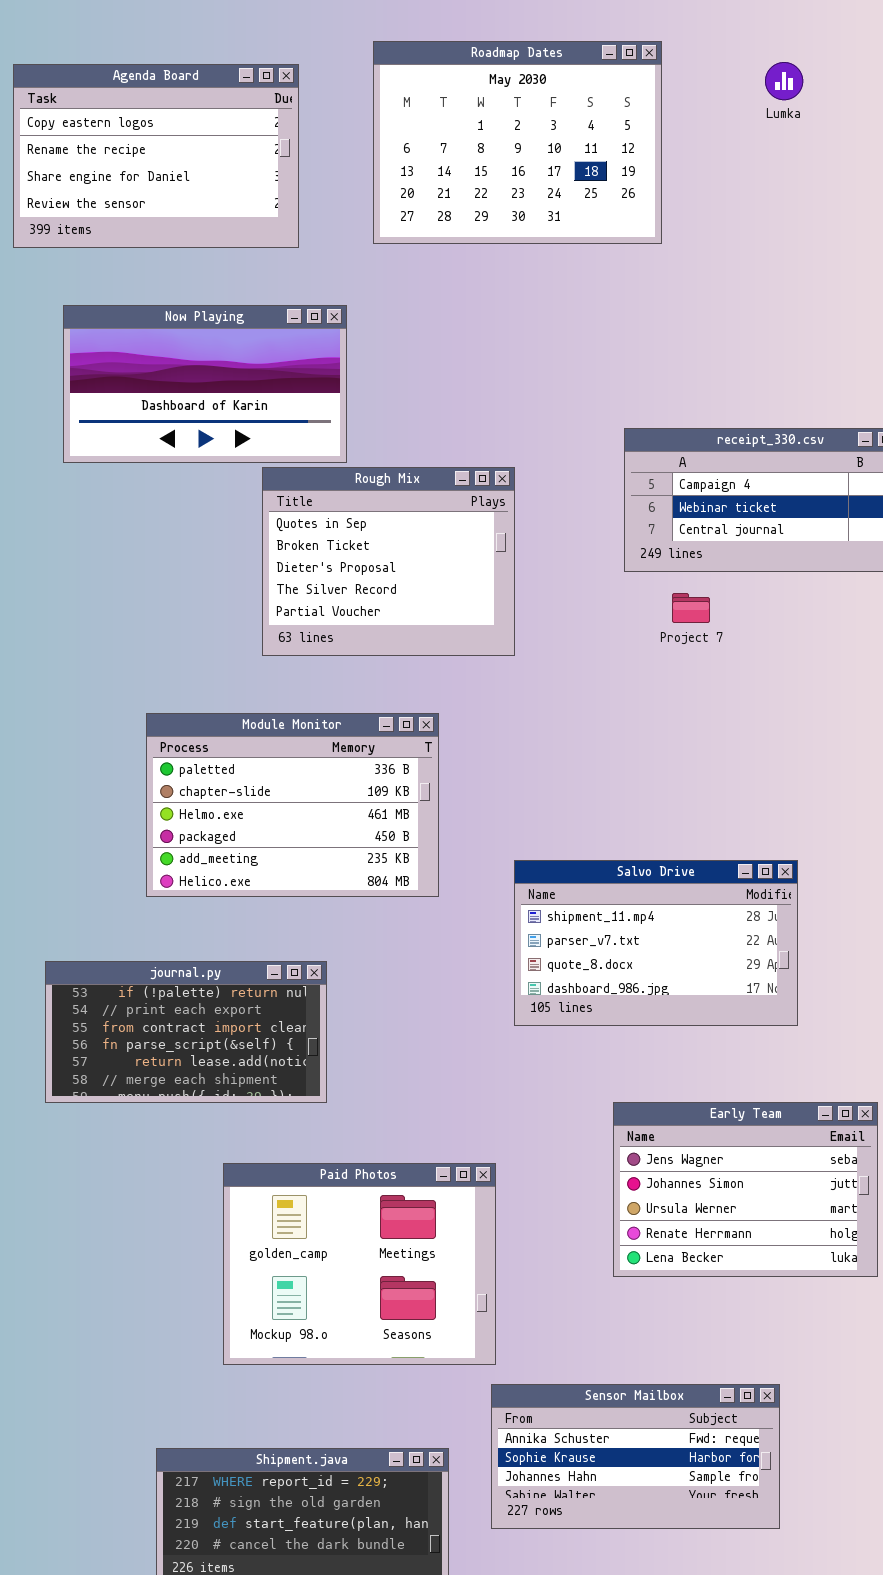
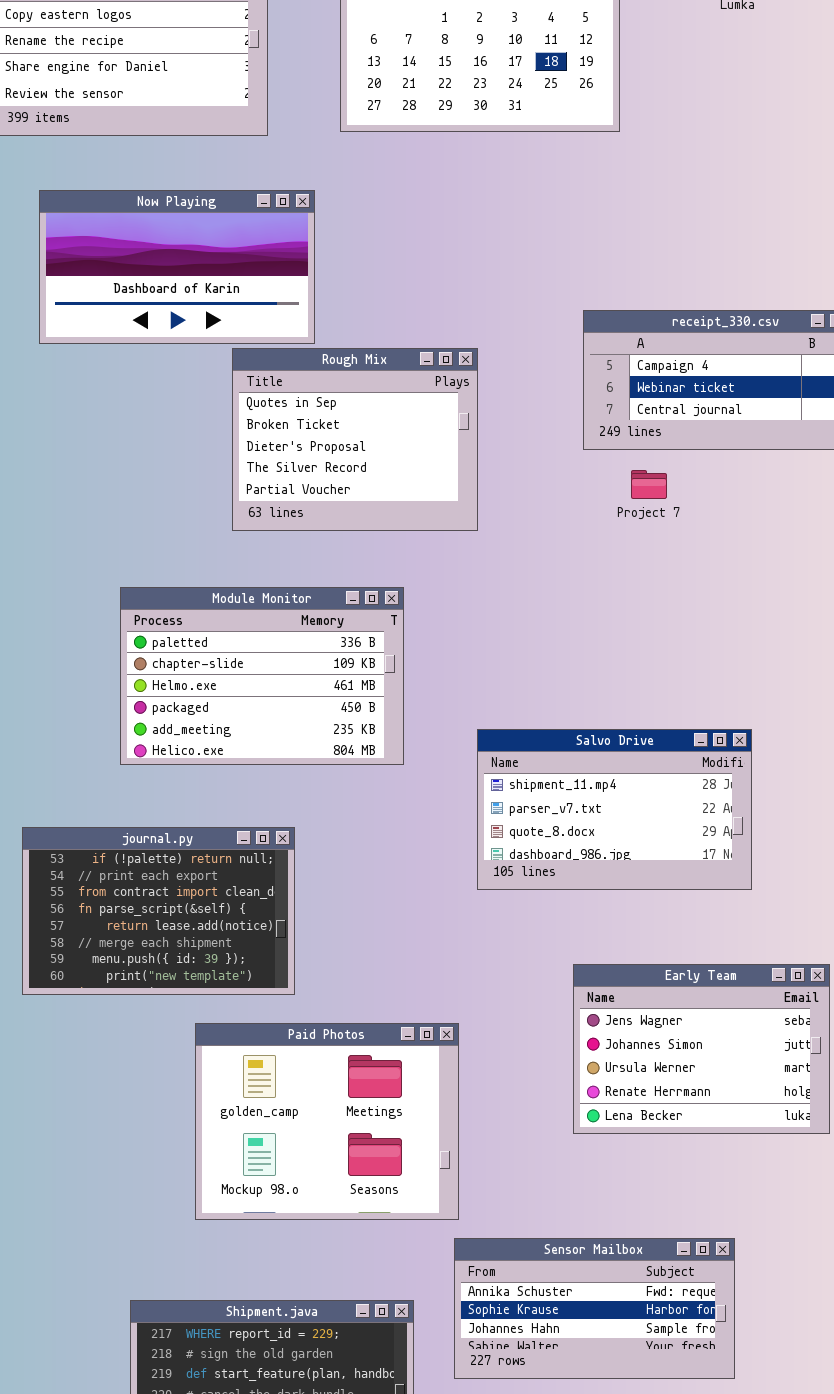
journal.py: [45,961,327,1103] -> [22,827,295,995], resized

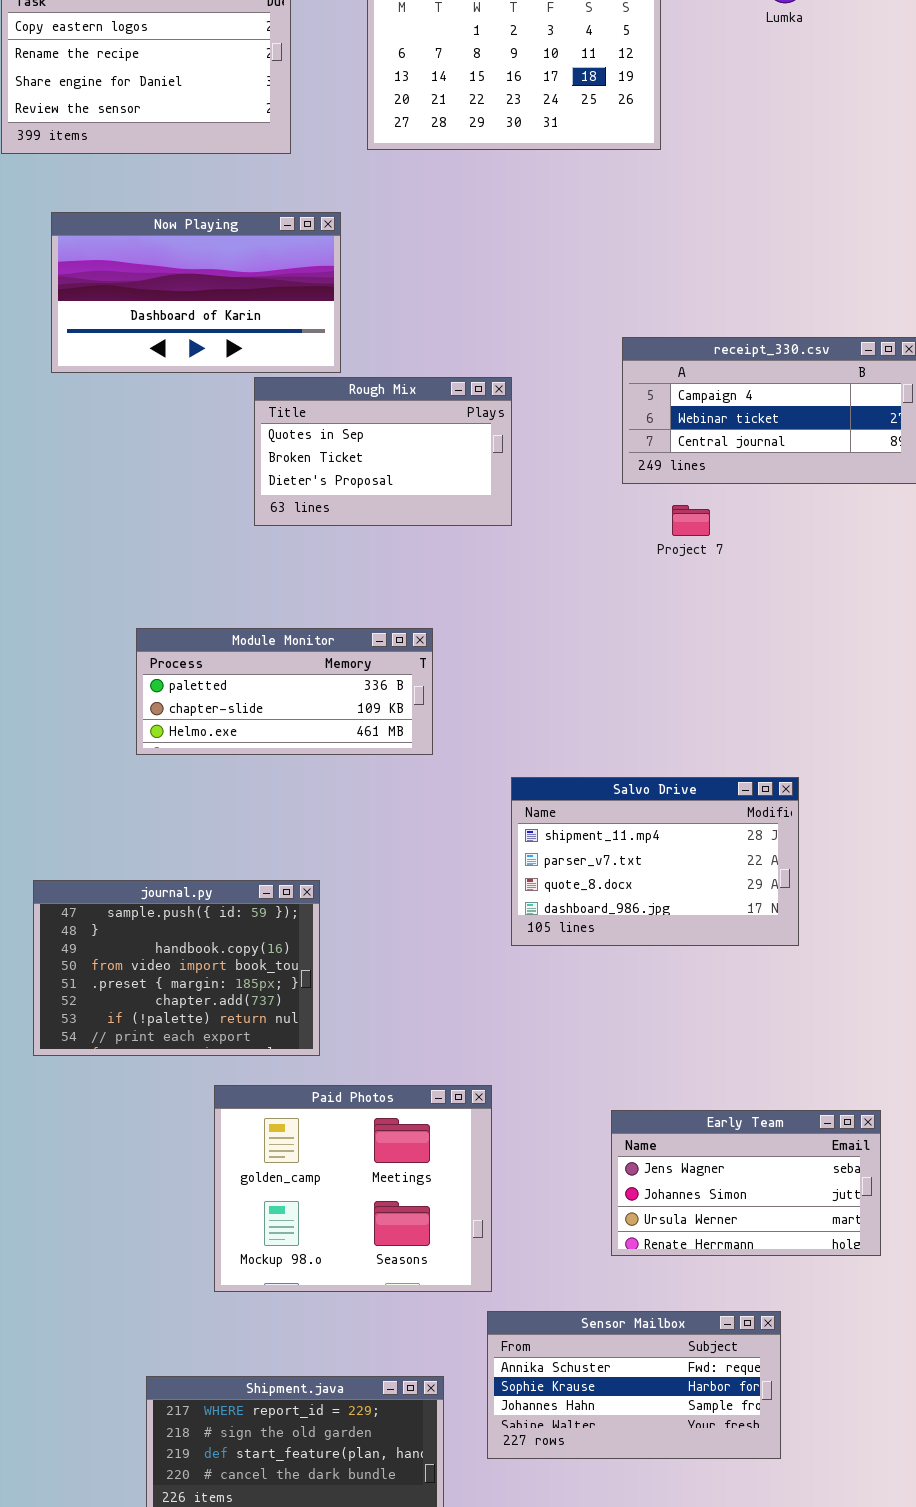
Rough Mix: [232,348,478,531] -> [254,377,512,526], resized
Module Monitor: [120,587,404,765] -> [136,628,433,755], resized
journal.py: [22,827,295,995] -> [33,880,320,1056], scrolled up 6 rows
Early Team: [573,964,830,1134] -> [611,1110,881,1256], moved, resized

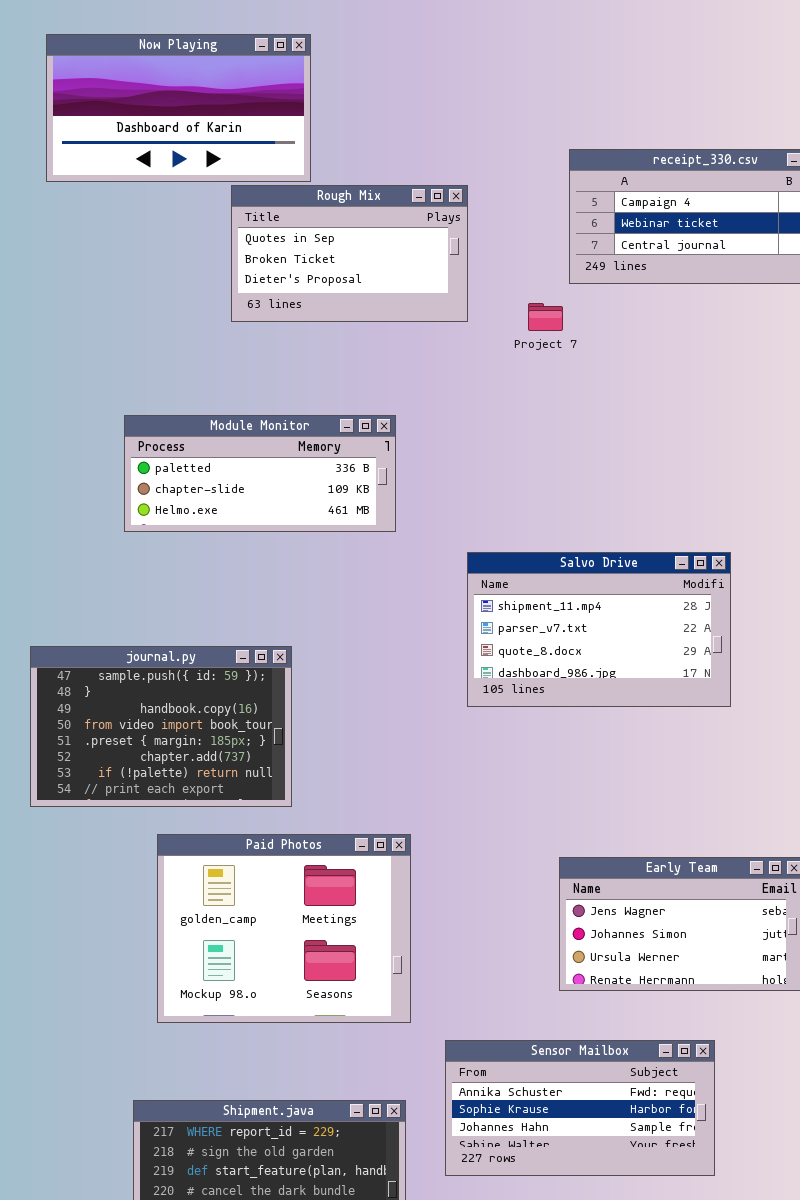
Project 7: [672,505,710,536] -> [528,303,563,331], moved
Paid Photos: [214,1085,492,1292] -> [157,834,411,1023], moved

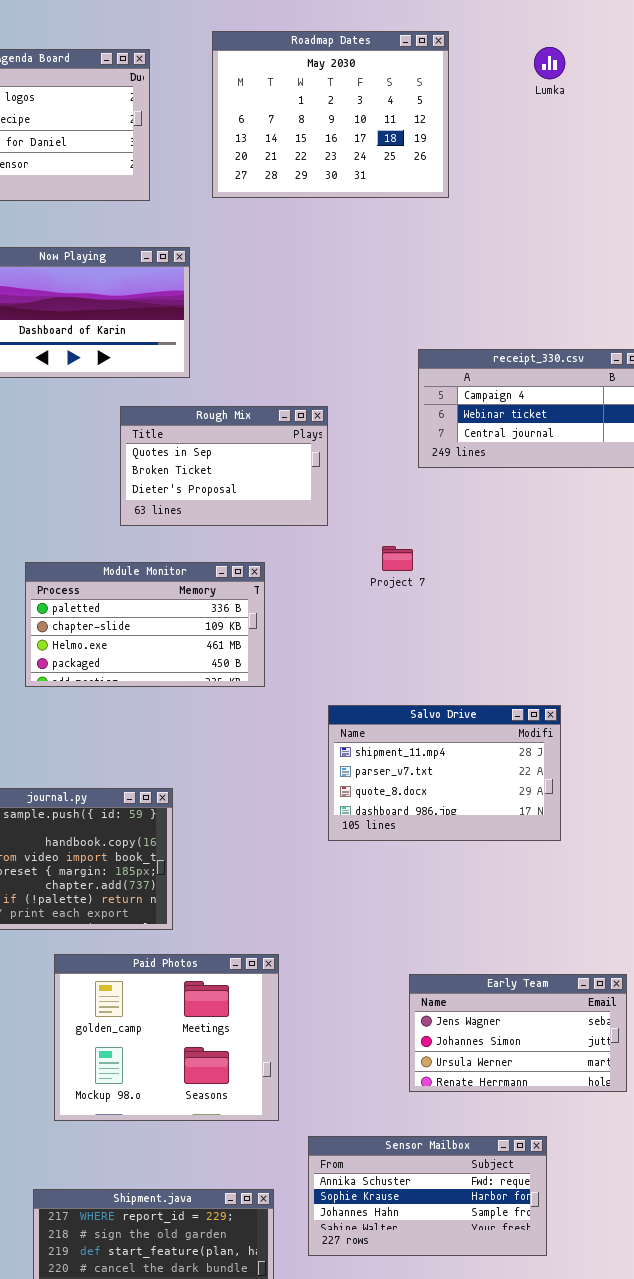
Rough Mix: [231,185,468,322] -> [120,406,328,526], moved
Project 7: [528,303,563,331] -> [382,546,413,571], moved
Module Monitor: [124,415,396,532] -> [25,562,265,687], resized

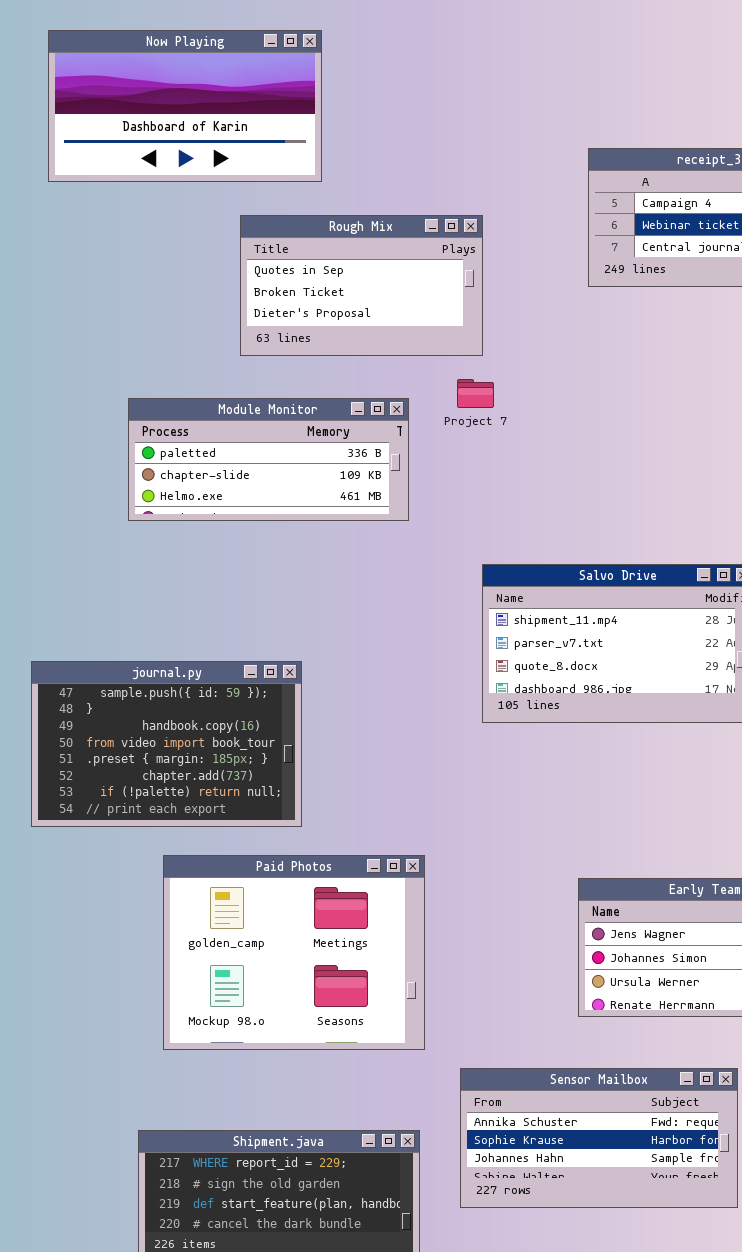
Project 7: [382,546,413,571] -> [457,379,494,408], moved
Module Monitor: [25,562,265,687] -> [128,398,409,521], resized

